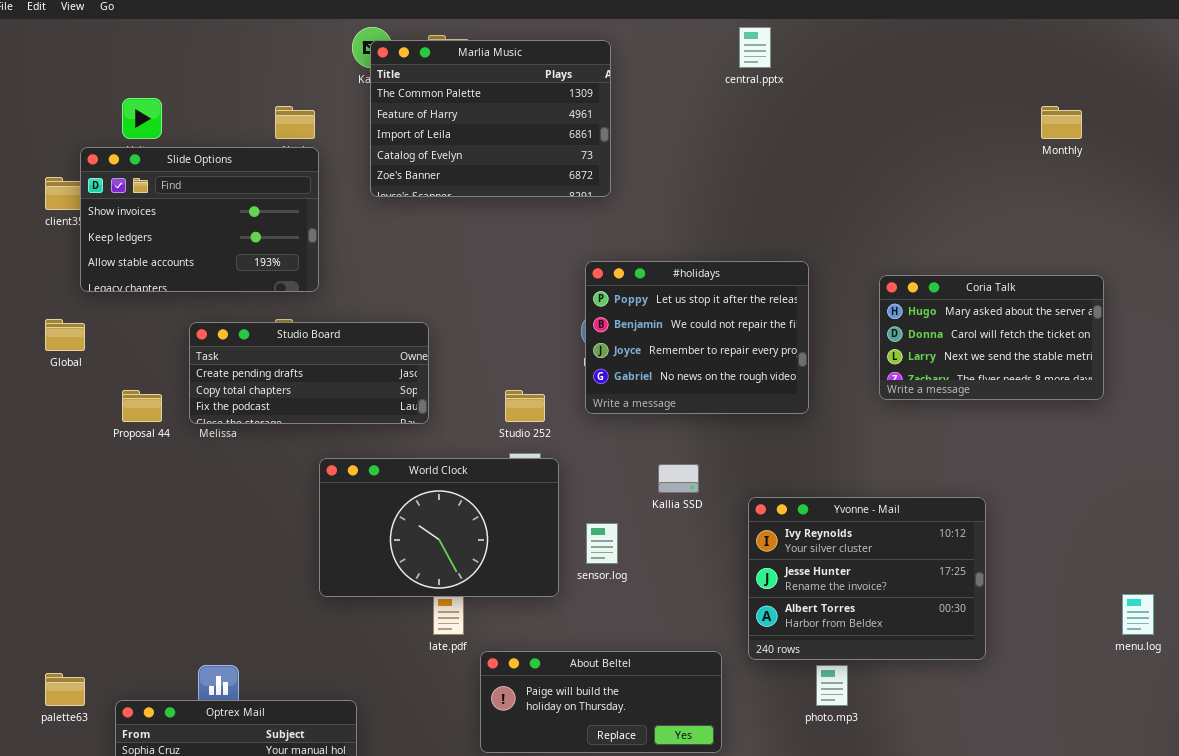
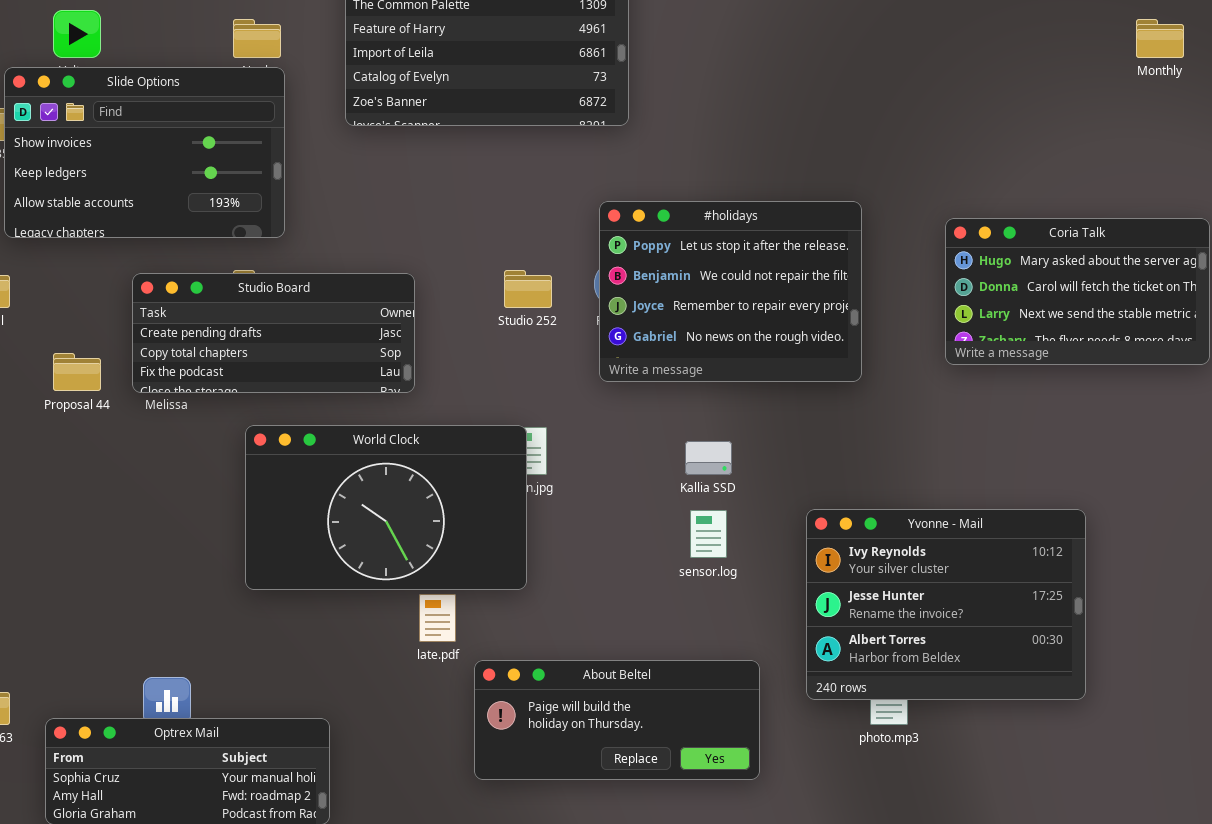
Studio 252: [505,390,545,422] -> [504,270,552,308], moved
World Clock: [319,458,559,597] -> [245,425,527,590], moved
Yvonne - Mail: [748,497,986,660] -> [806,509,1086,700], moved
sensor.log: [586,523,618,564] -> [690,510,727,558], moved

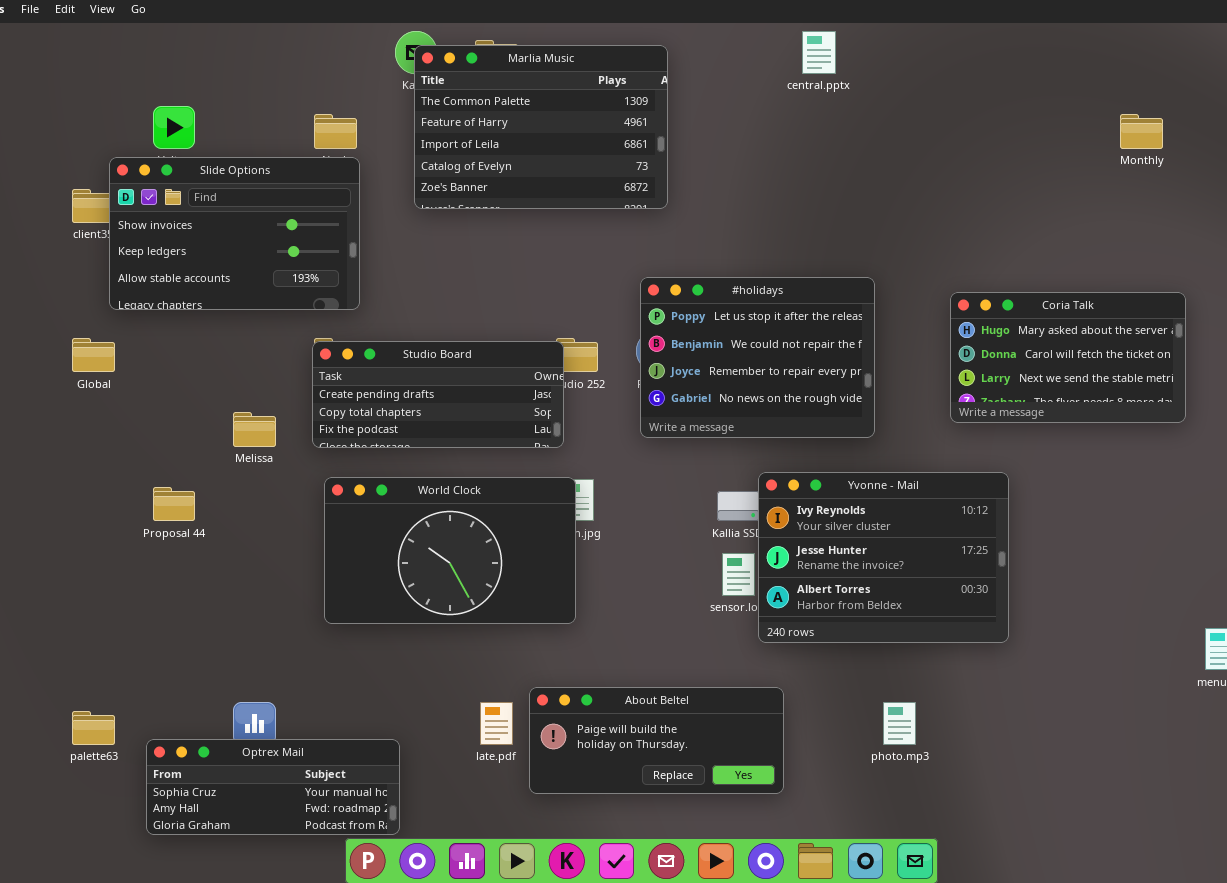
Studio Board: [132,273,415,393] -> [312,341,564,448], moved
Proposal 44: [53,353,101,391] -> [153,487,195,521], moved
Yvonne - Mail: [806,509,1086,700] -> [758,472,1009,643], moved
late.pdf: [419,594,456,642] -> [480,702,513,745], moved

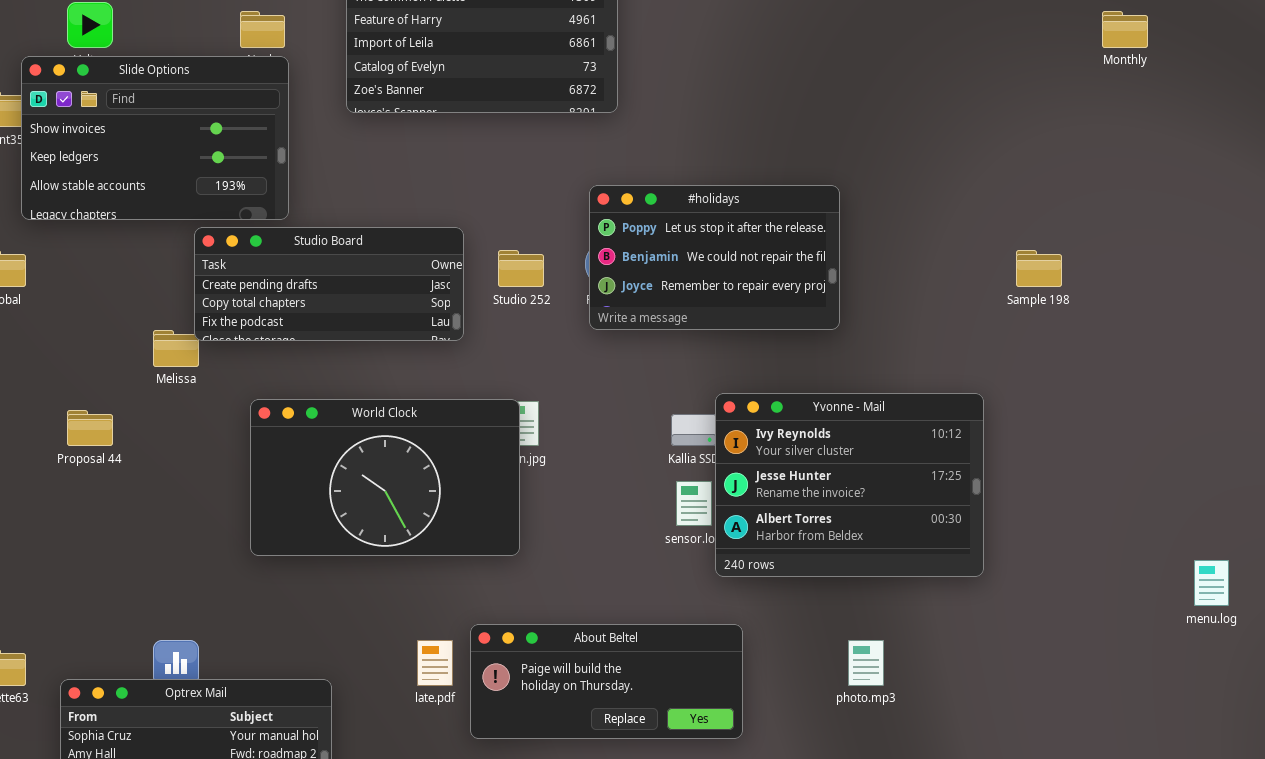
#holidays: [640,277,875,438] -> [589,185,840,330], resized
Coria Talk: [950,292,1186,423] -> none, closed
Studio Board: [312,341,564,448] -> [194,227,464,341], moved

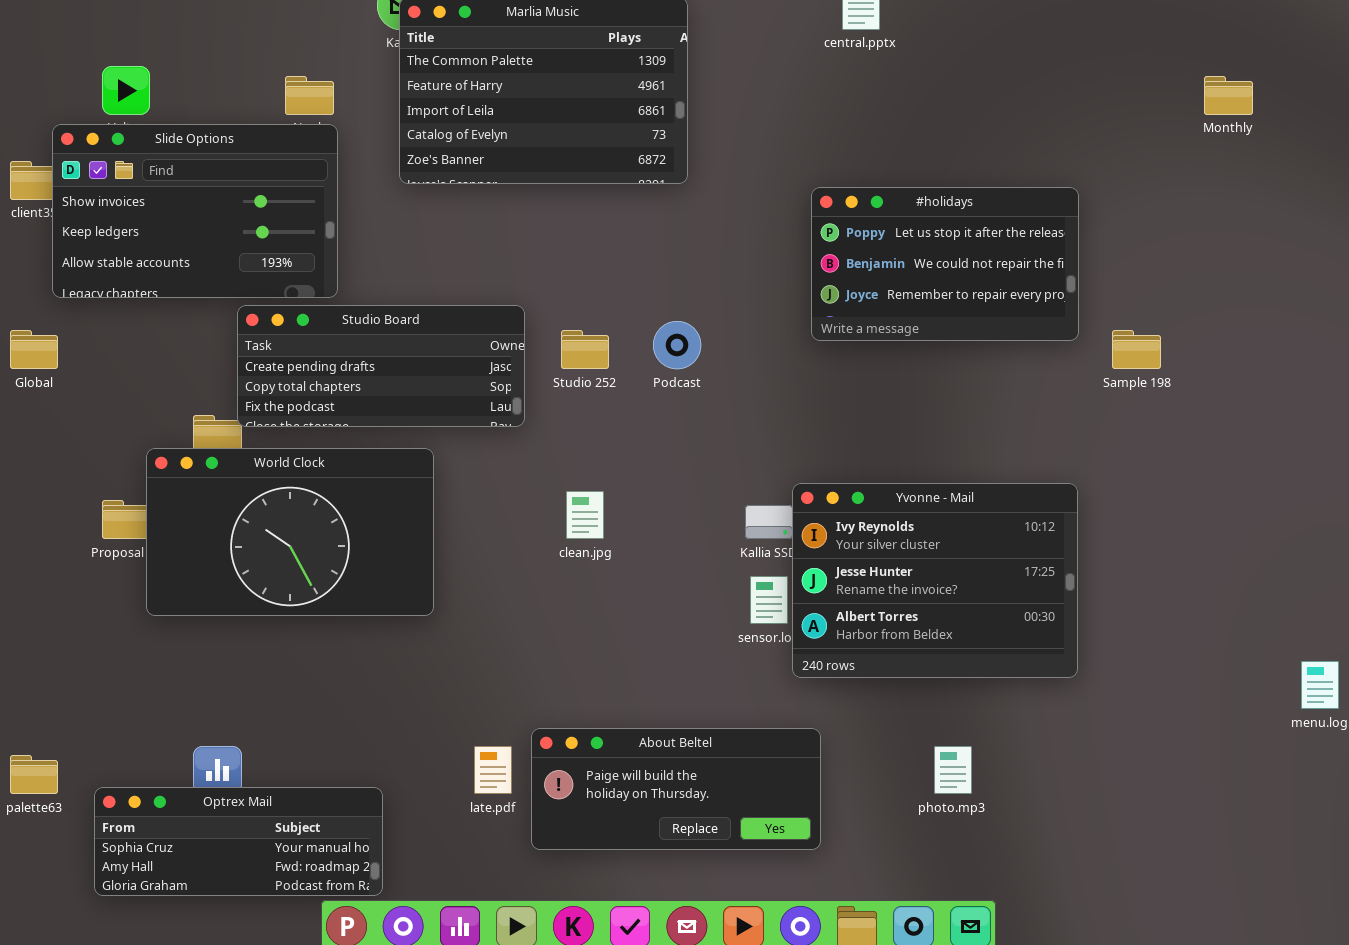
#holidays: [589,185,840,330] -> [811,187,1079,341], moved
World Clock: [250,399,520,556] -> [146,448,434,616], moved

